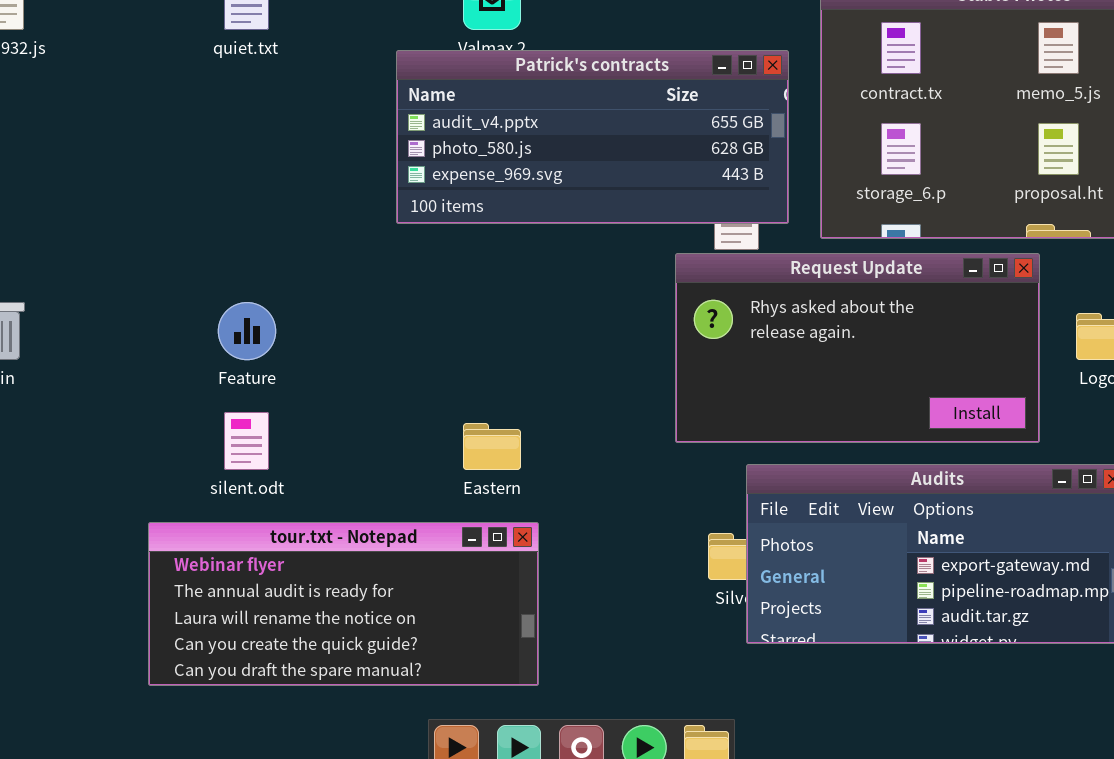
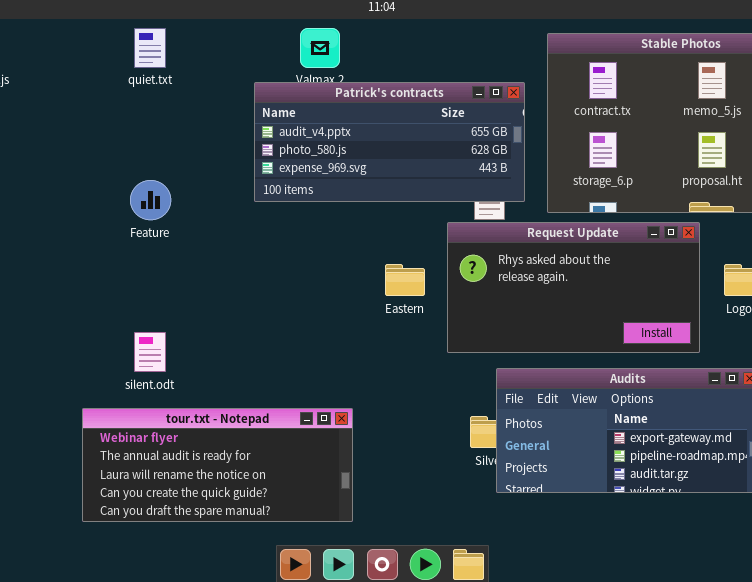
Feature: [218,302,276,360] -> [130,180,171,220], moved
Eastern: [463,423,521,470] -> [385,264,425,296], moved

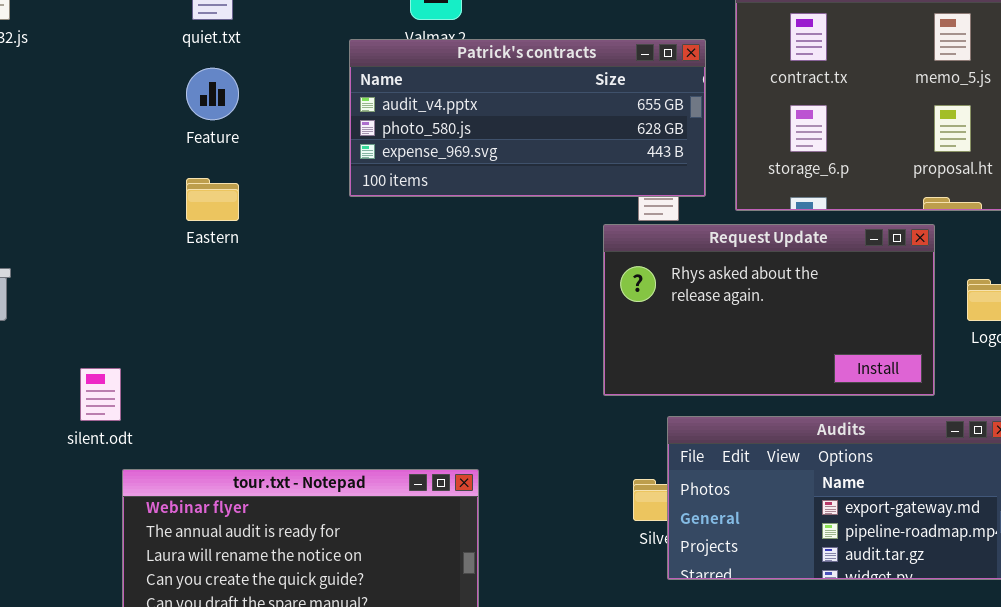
Feature: [130,180,171,220] -> [186,68,239,120], moved
Eastern: [385,264,425,296] -> [186,178,239,221], moved
silent.odt: [134,332,166,372] -> [80,368,121,421], moved

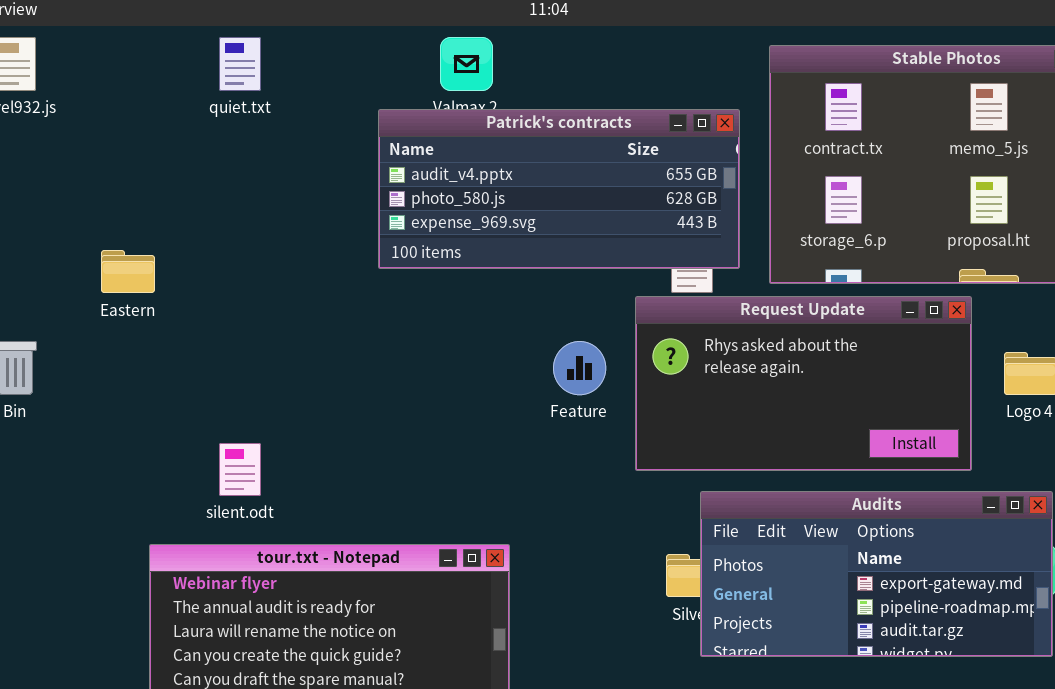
Feature: [186,68,239,120] -> [553,341,606,395], moved
Eastern: [186,178,239,221] -> [101,250,155,293], moved
silent.odt: [80,368,121,421] -> [219,443,261,496], moved

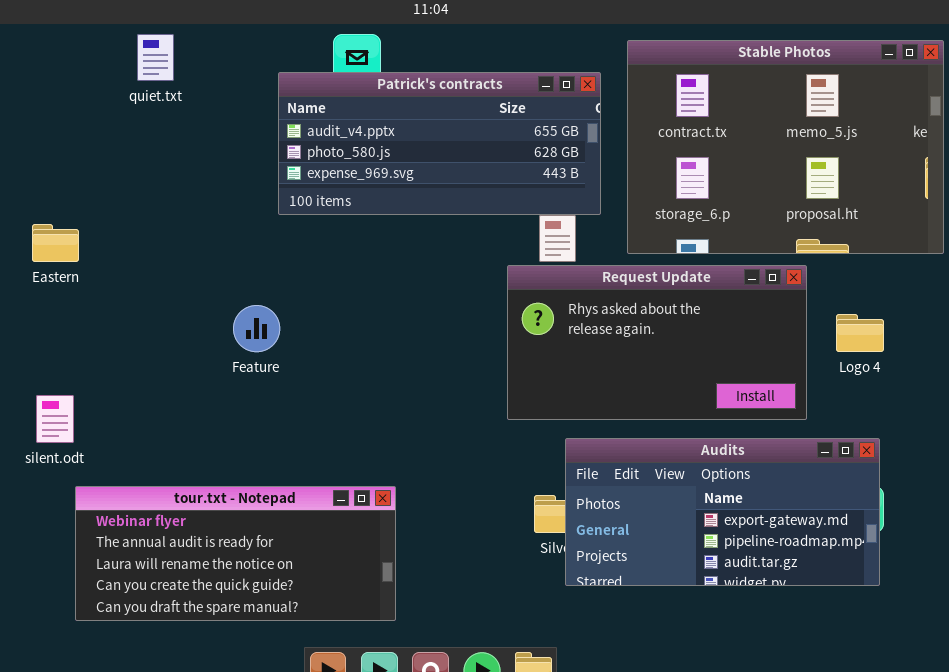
Patrick's contracts: [378,109,740,269] -> [278,72,601,215], moved
Feature: [553,341,606,395] -> [233,305,280,352], moved
silent.odt: [219,443,261,496] -> [36,395,74,443], moved

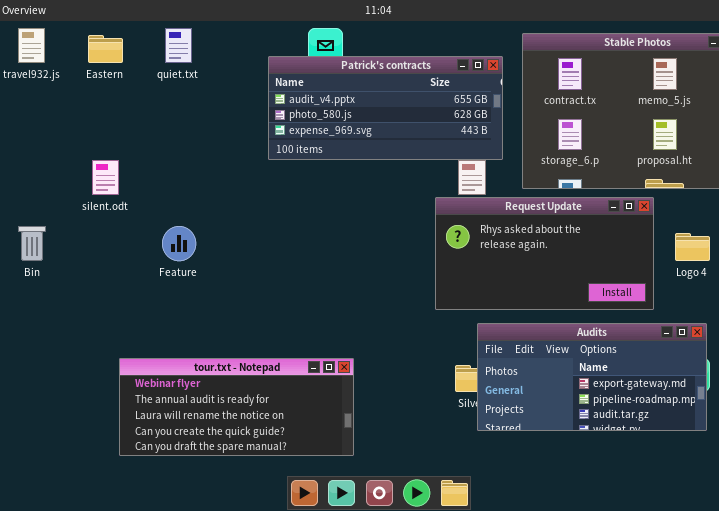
Eastern: [32,224,79,262] -> [88,35,123,63], moved
Feature: [233,305,280,352] -> [162,226,196,261], moved
silent.odt: [36,395,74,443] -> [92,160,119,195], moved

